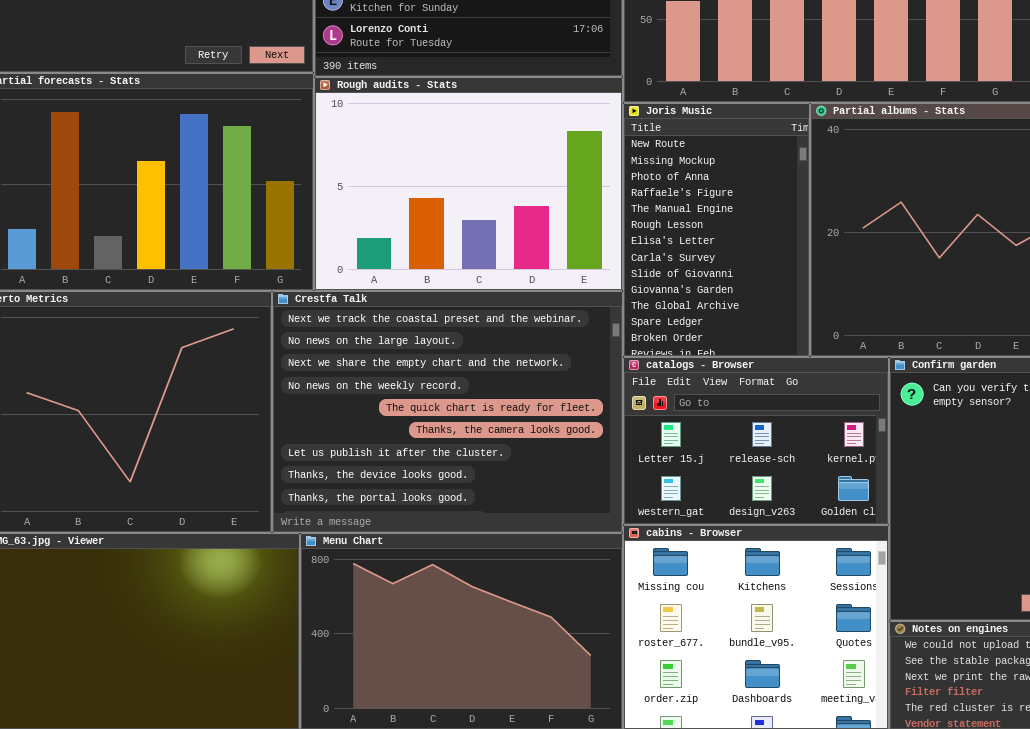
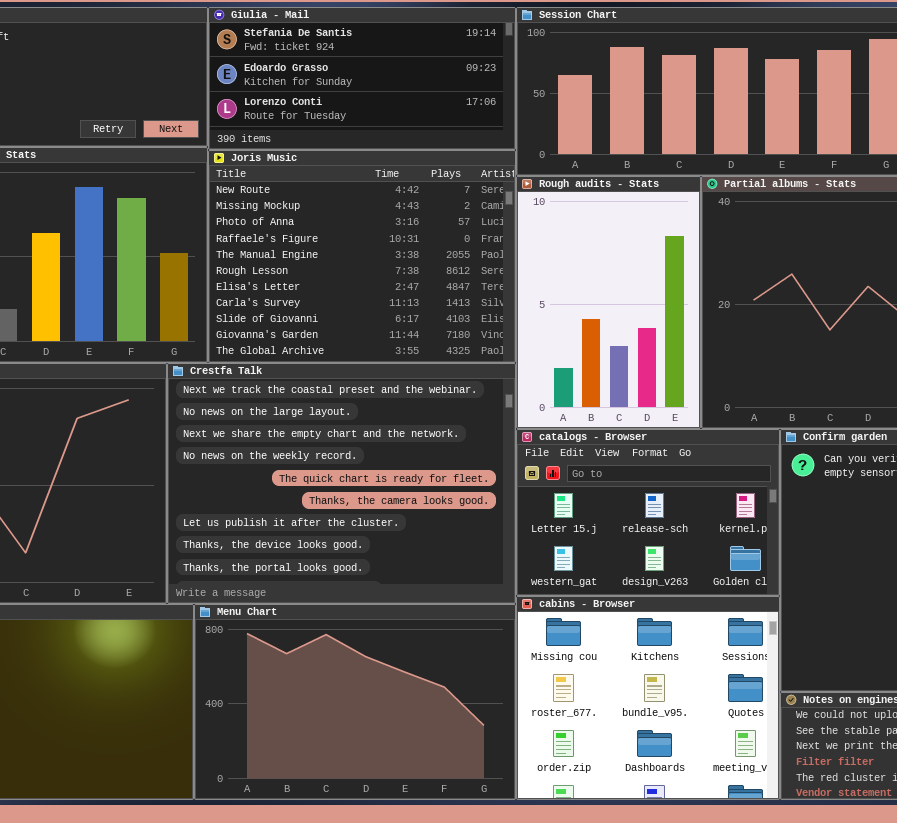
Rough audits - Stats: [314,77,623,291] -> [516,176,701,429], moved, resized
Joris Music: [623,103,810,357] -> [208,150,516,363], moved, resized

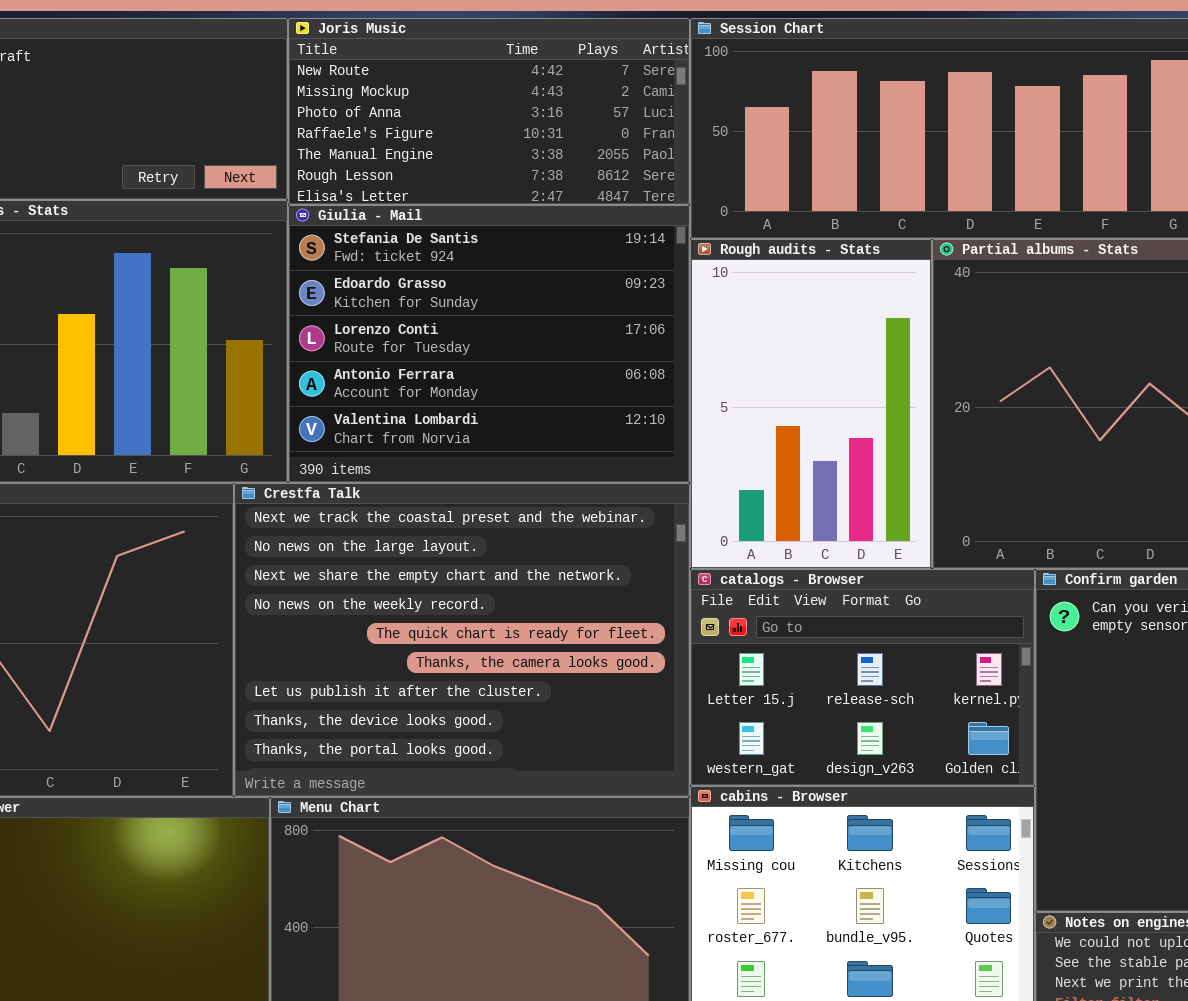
Giulia - Mail: [208,7,516,150] -> [288,205,690,483], moved, resized
Joris Music: [208,150,516,363] -> [288,18,690,205], moved, resized

